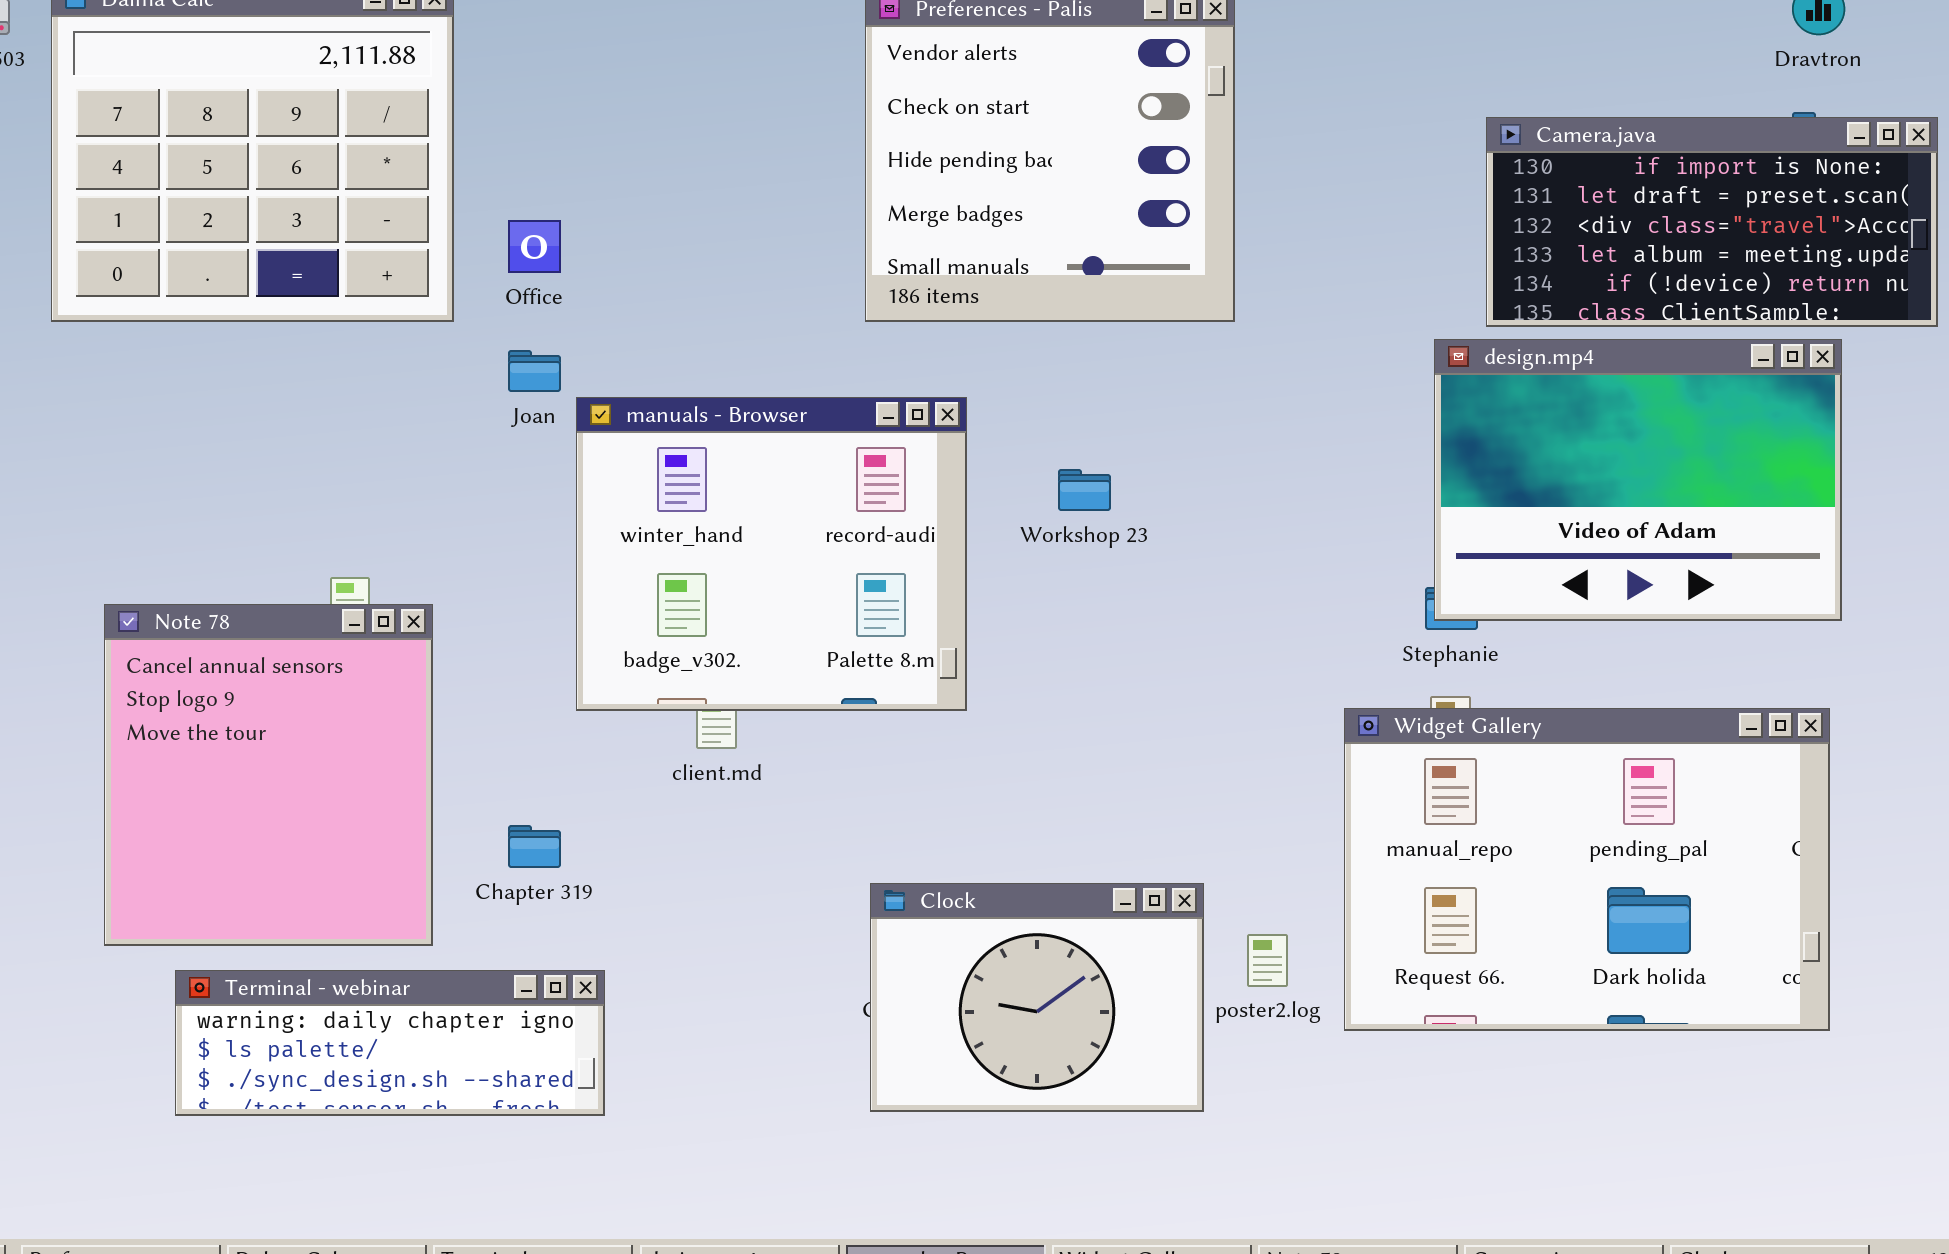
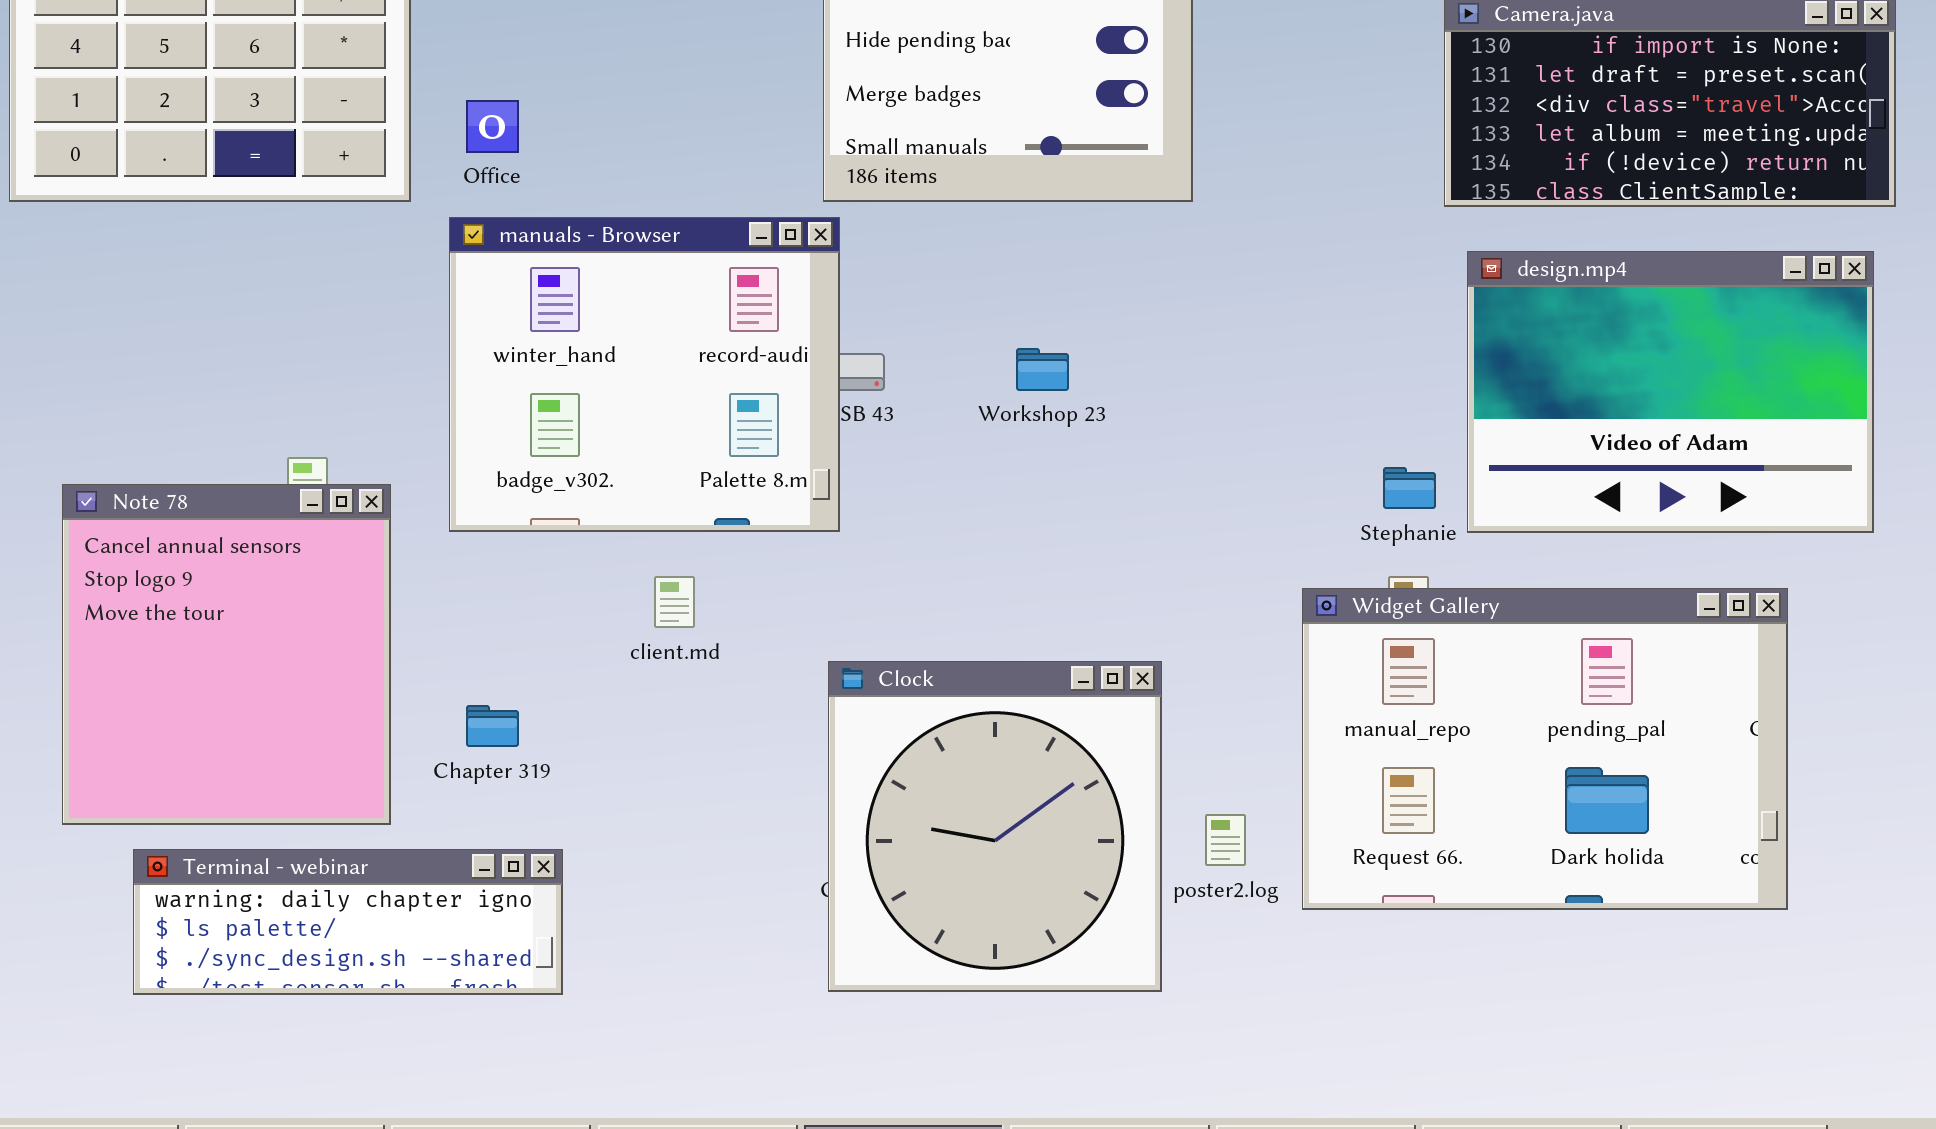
design.mp4: [1434,339,1842,621] -> [1467,251,1874,533], moved
manuals - Browser: [576,397,967,711] -> [449,217,840,532], moved
Clock: [870,883,1204,1112] -> [828,661,1162,992], resized

